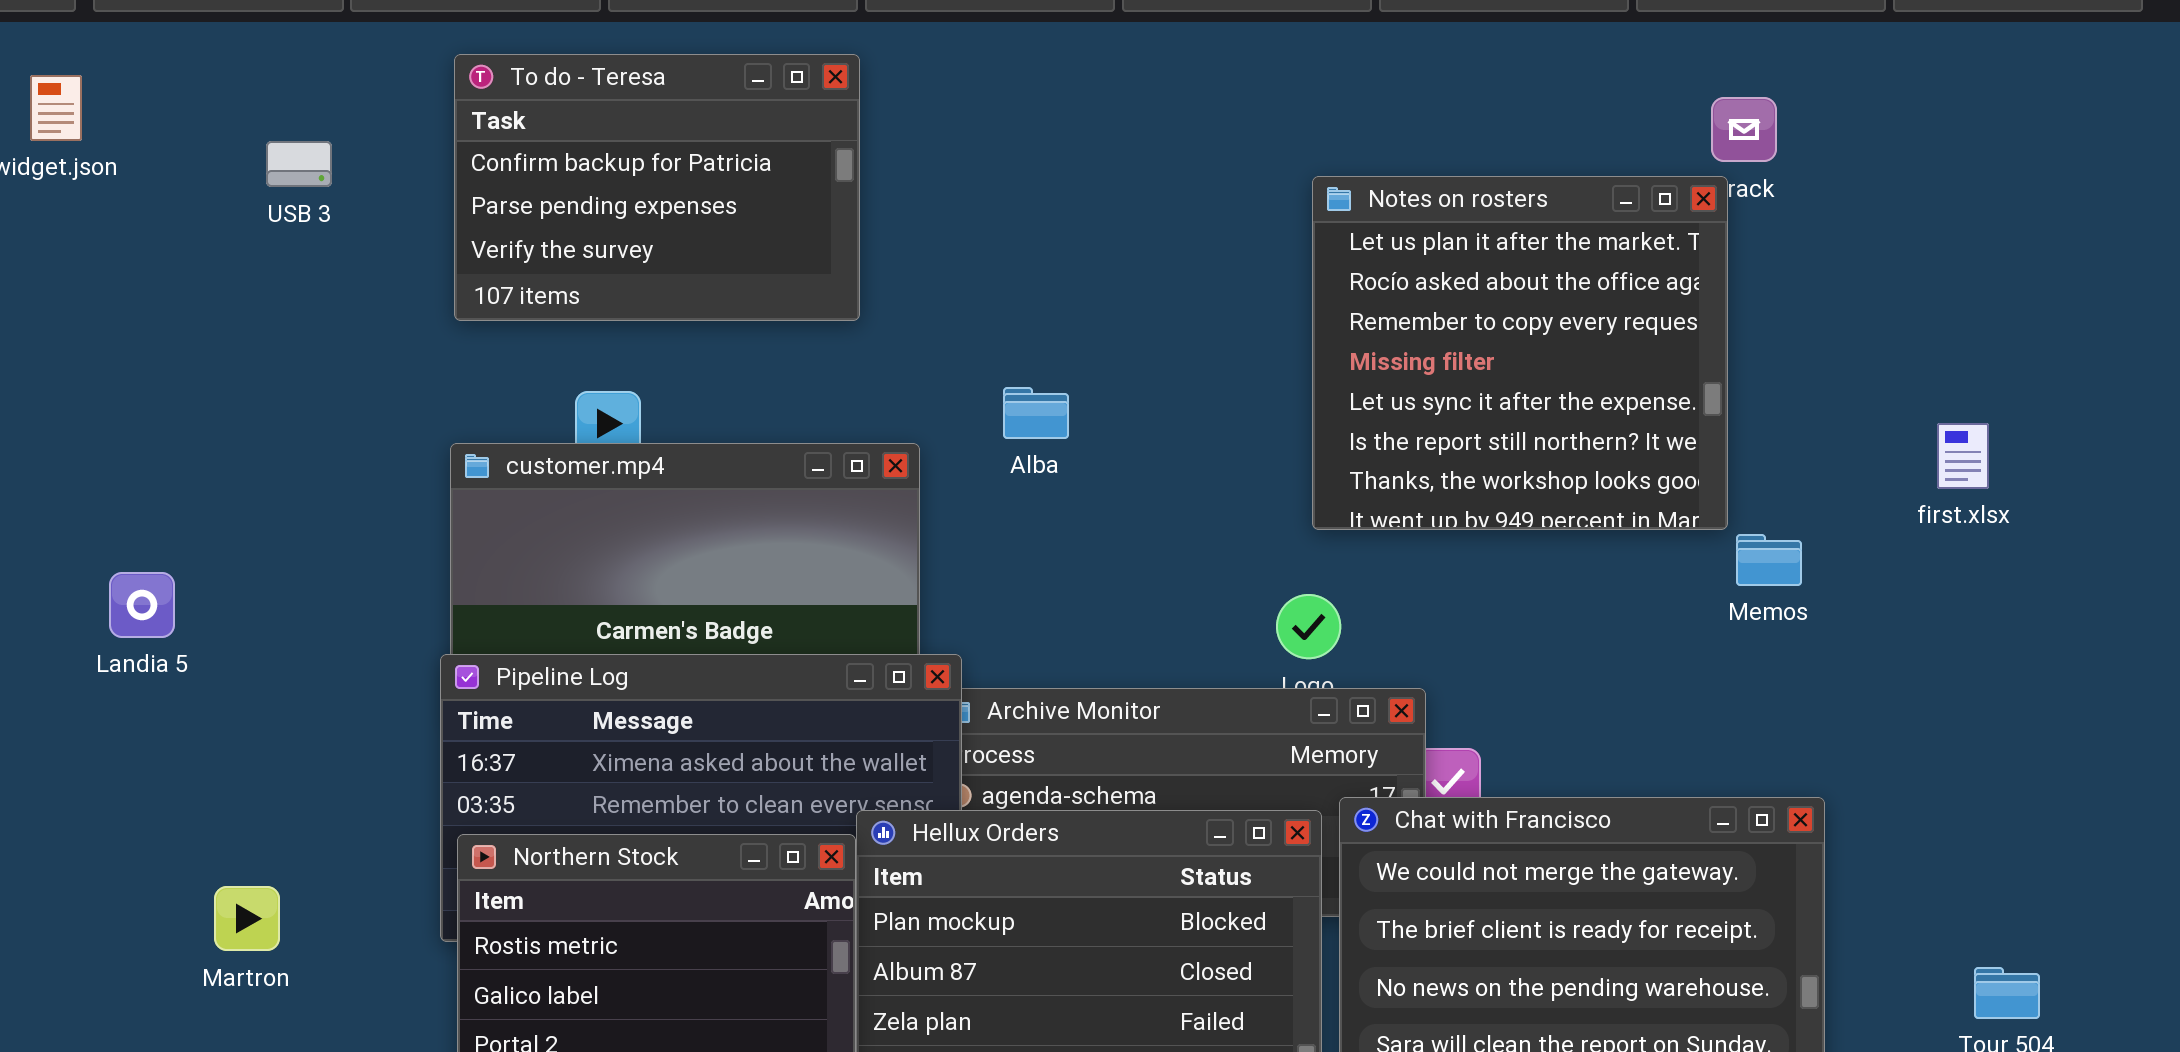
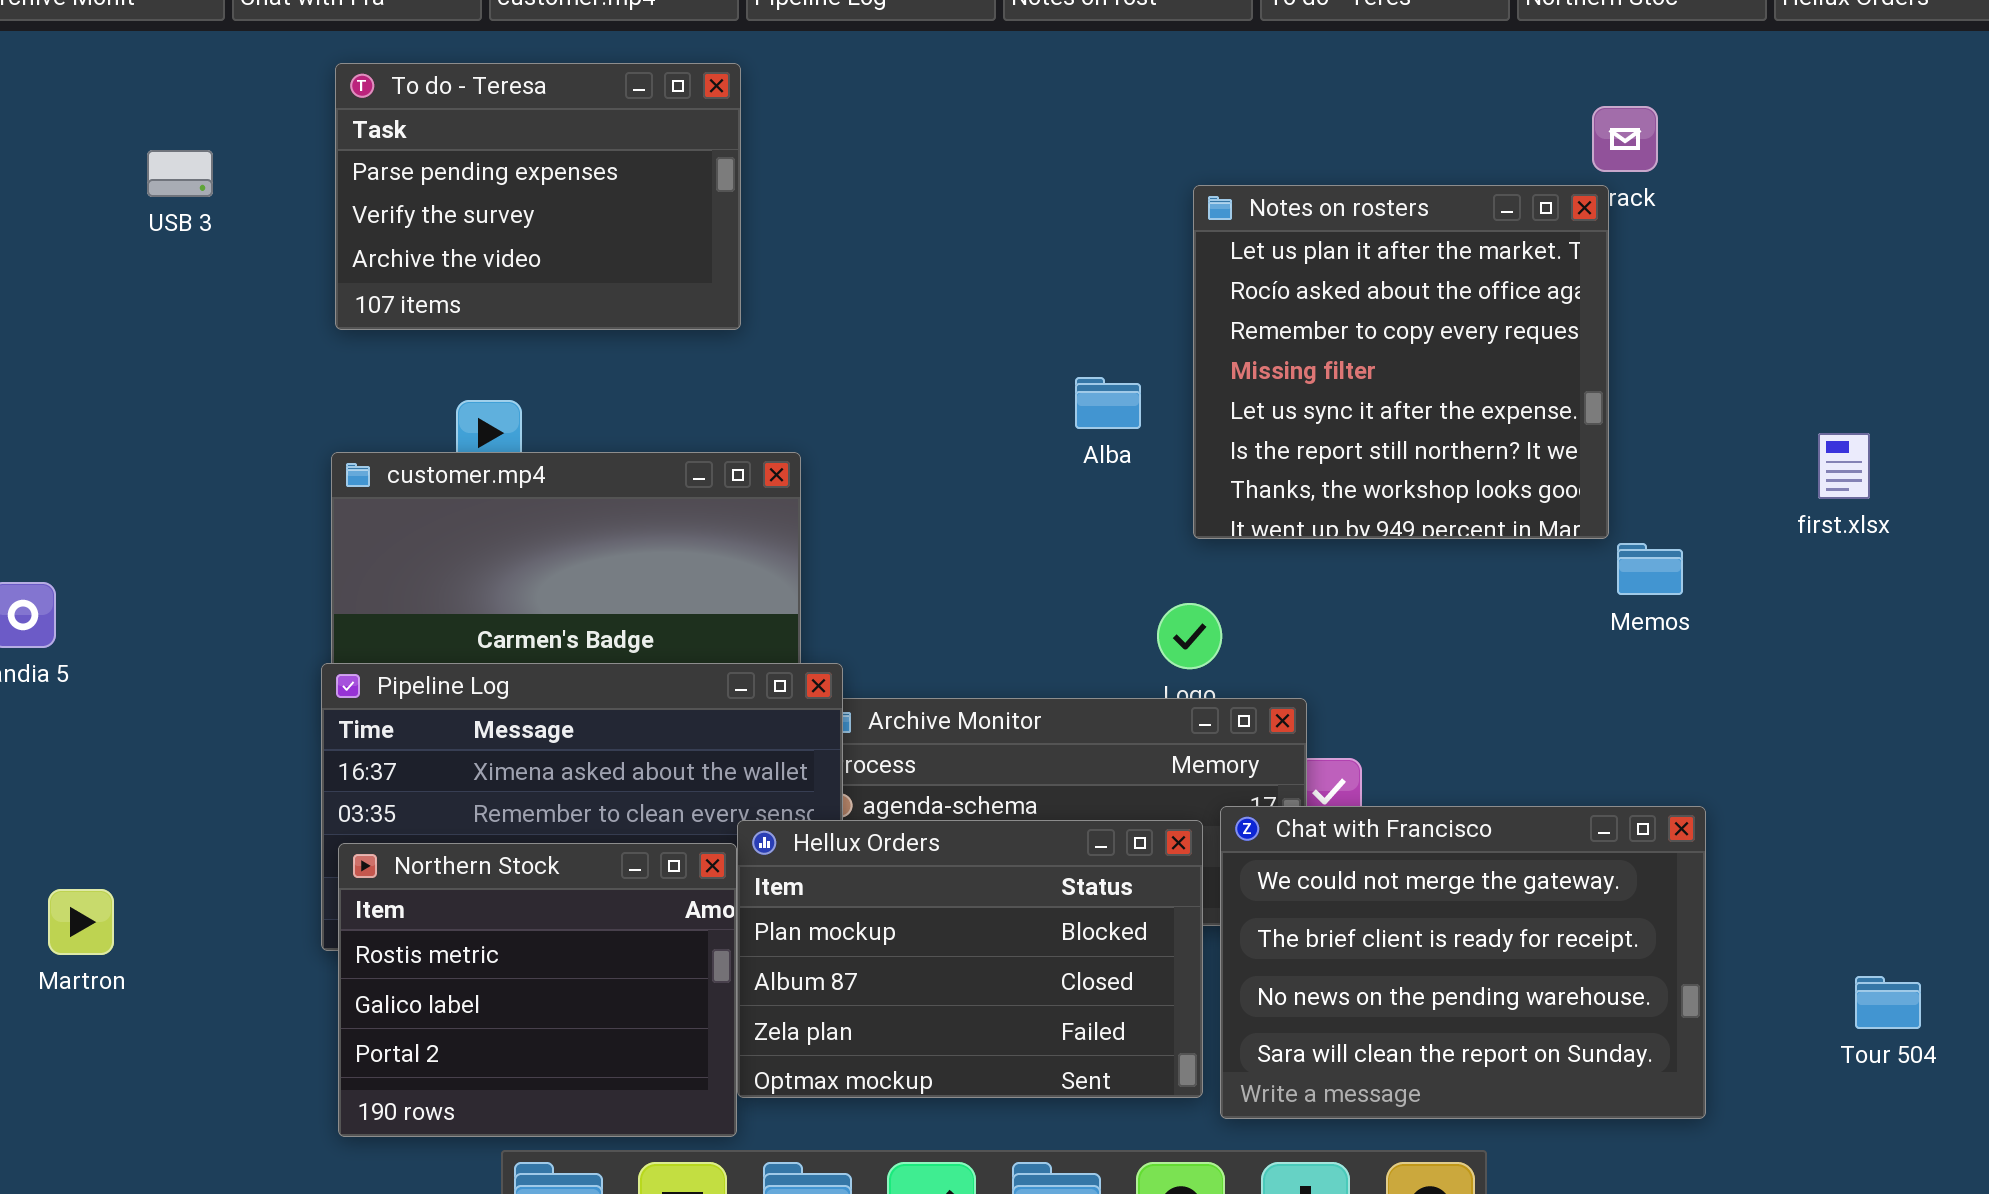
To do - Teresa: [454,54,860,321] -> [335,63,741,330], scrolled down 1 row
Alba: [1003,387,1069,439] -> [1075,377,1141,429], moved
Martron: [214,886,280,951] -> [48,889,114,955], moved

